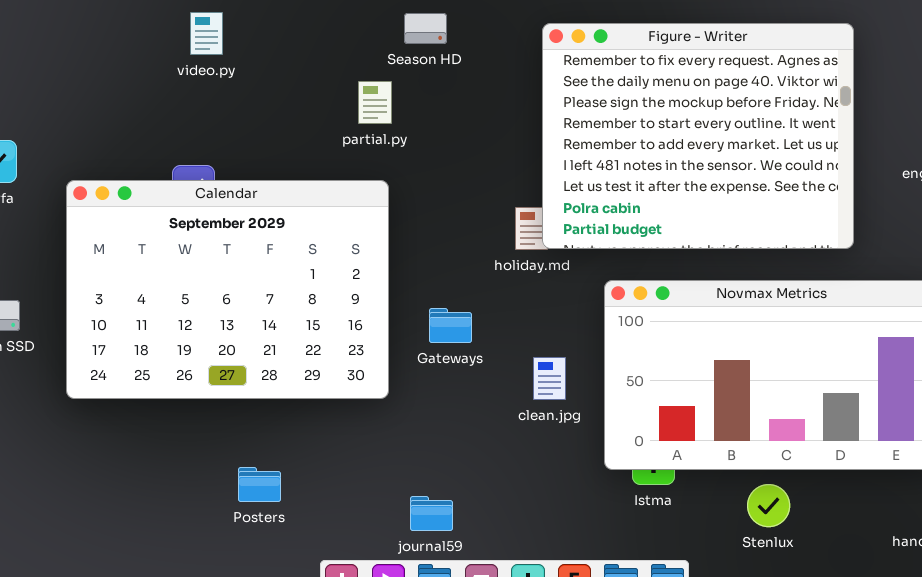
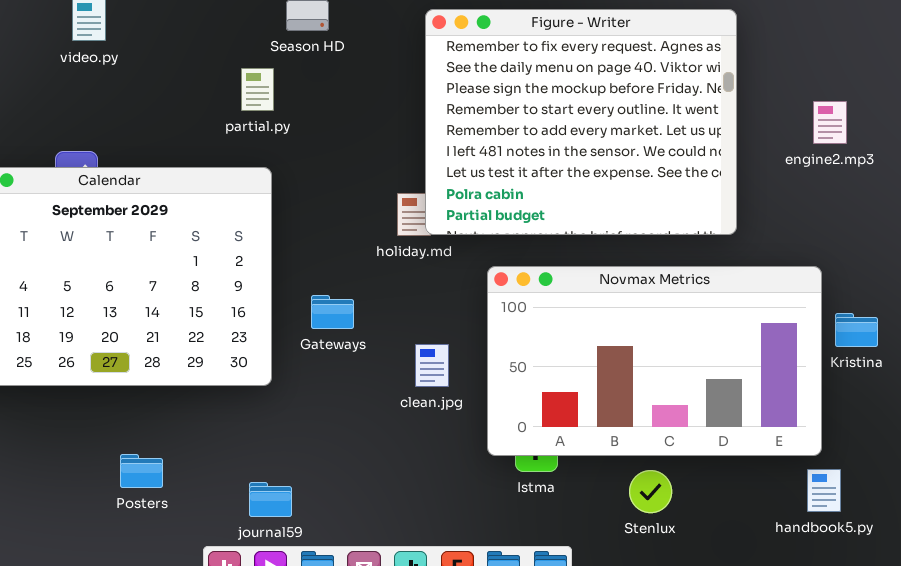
journal59: [410,496,453,531] -> [249,482,292,517], moved

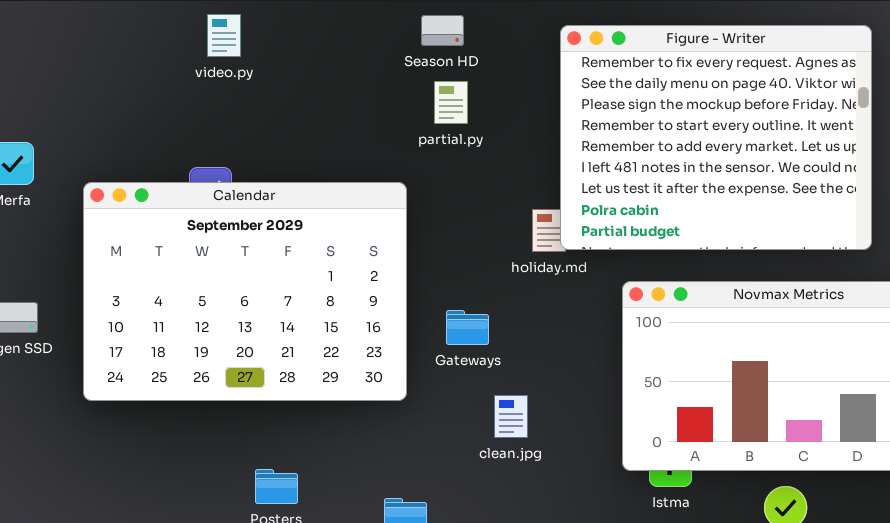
partial.py: [241,68,274,111] -> [434,81,468,124], moved
clean.jpg: [415,344,449,387] -> [494,395,528,438], moved

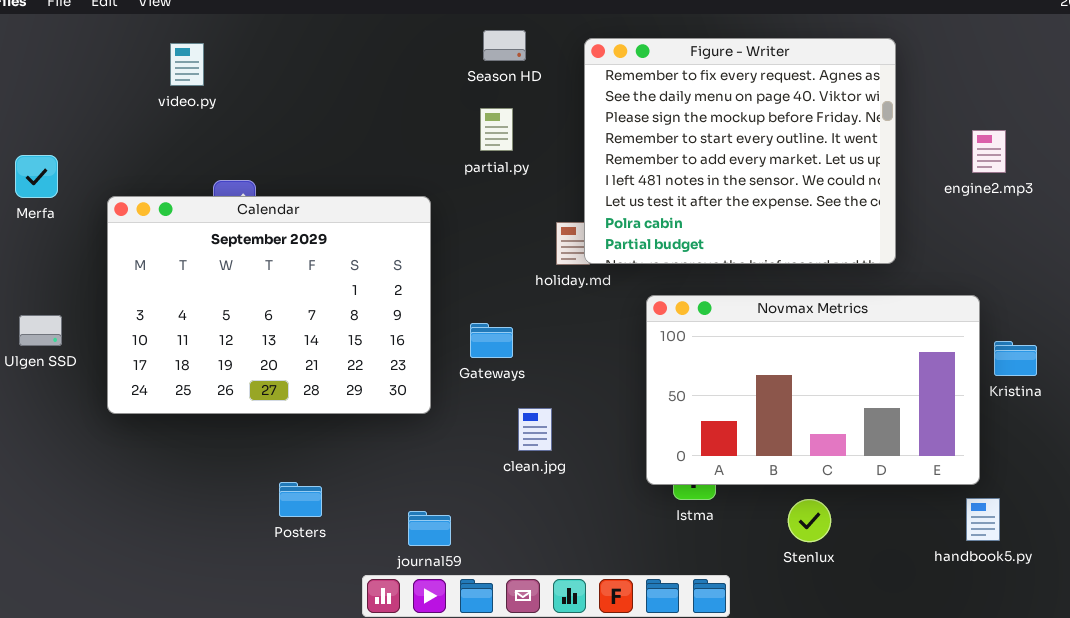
video.py: [207,14,241,57] -> [170,43,204,86], moved
Season HD: [421,15,464,46] -> [483,30,526,61], moved
partial.py: [434,81,468,124] -> [480,108,513,151], moved

